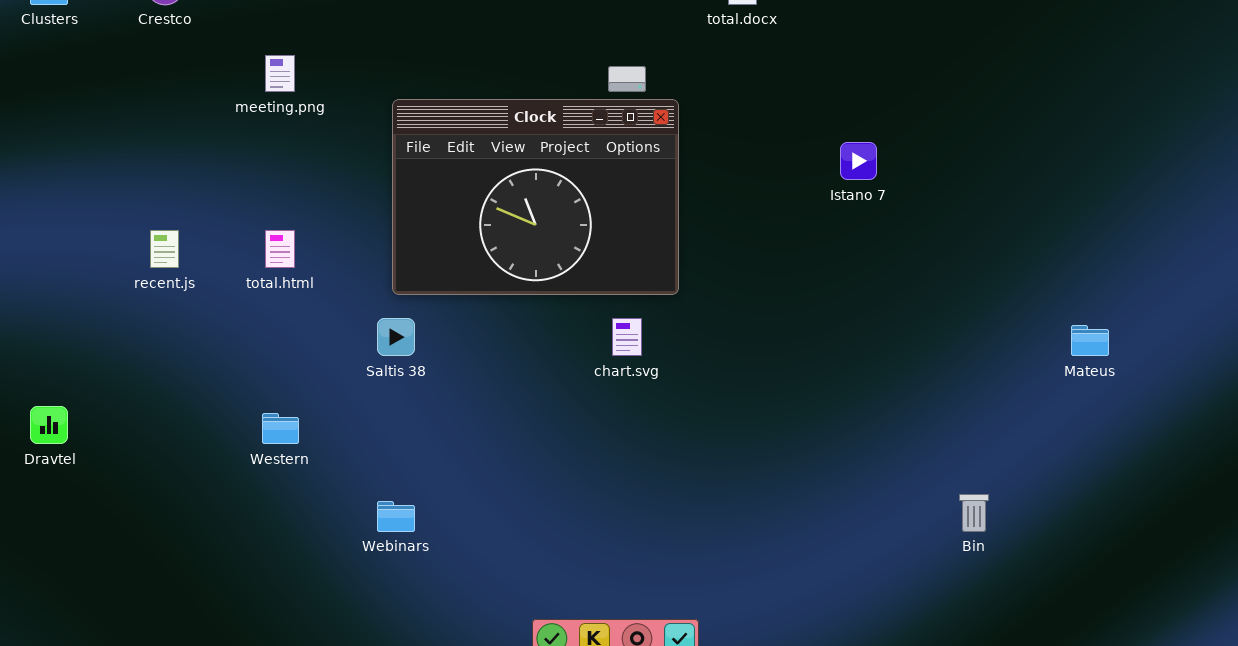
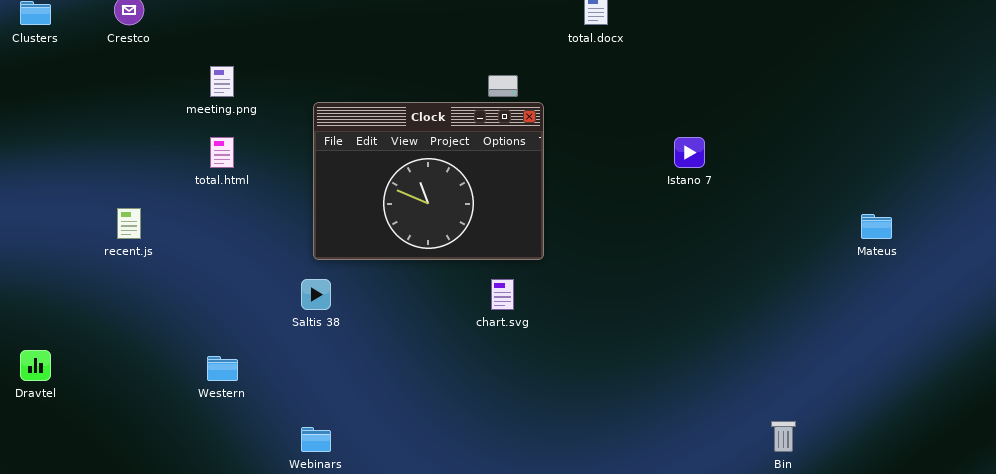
total.html: [265,230,295,268] -> [210,137,234,168], moved
Mateus: [1071,325,1109,356] -> [861,214,892,239], moved

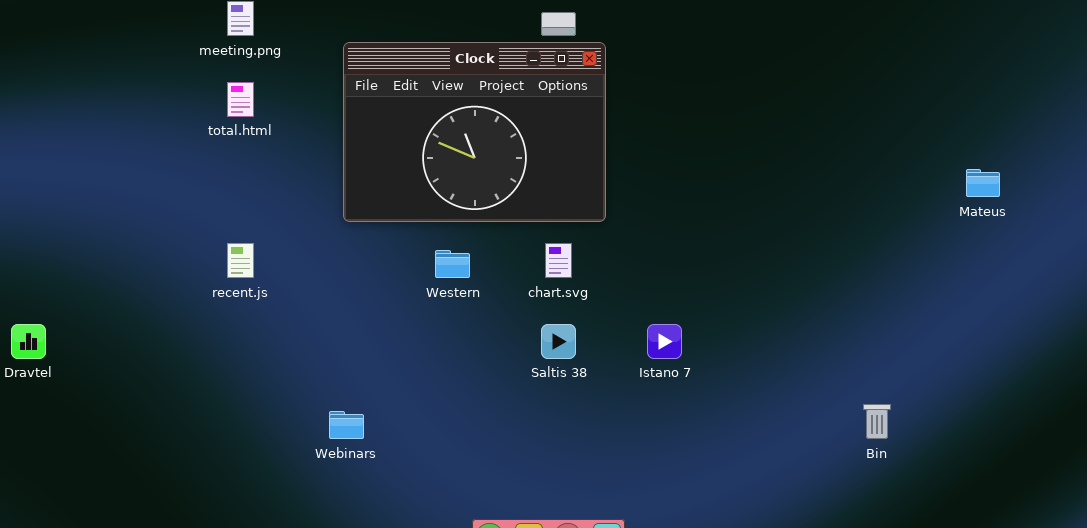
Istano 7: [674,137,705,168] -> [647,324,682,359], moved
recent.js: [117,208,141,239] -> [227,243,254,278], moved
Saltis 38: [301,279,331,310] -> [541,324,576,359], moved
Western: [207,356,238,381] -> [435,250,470,278], moved

